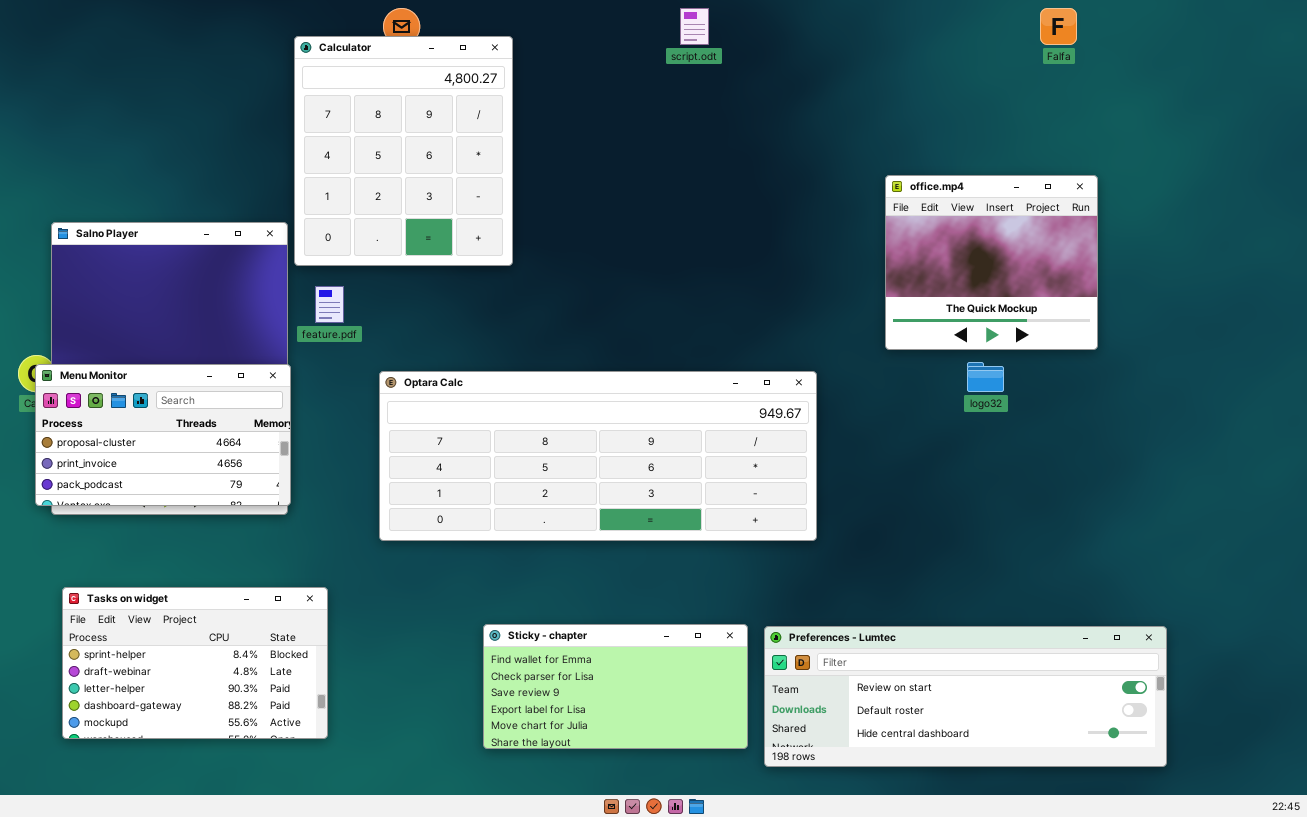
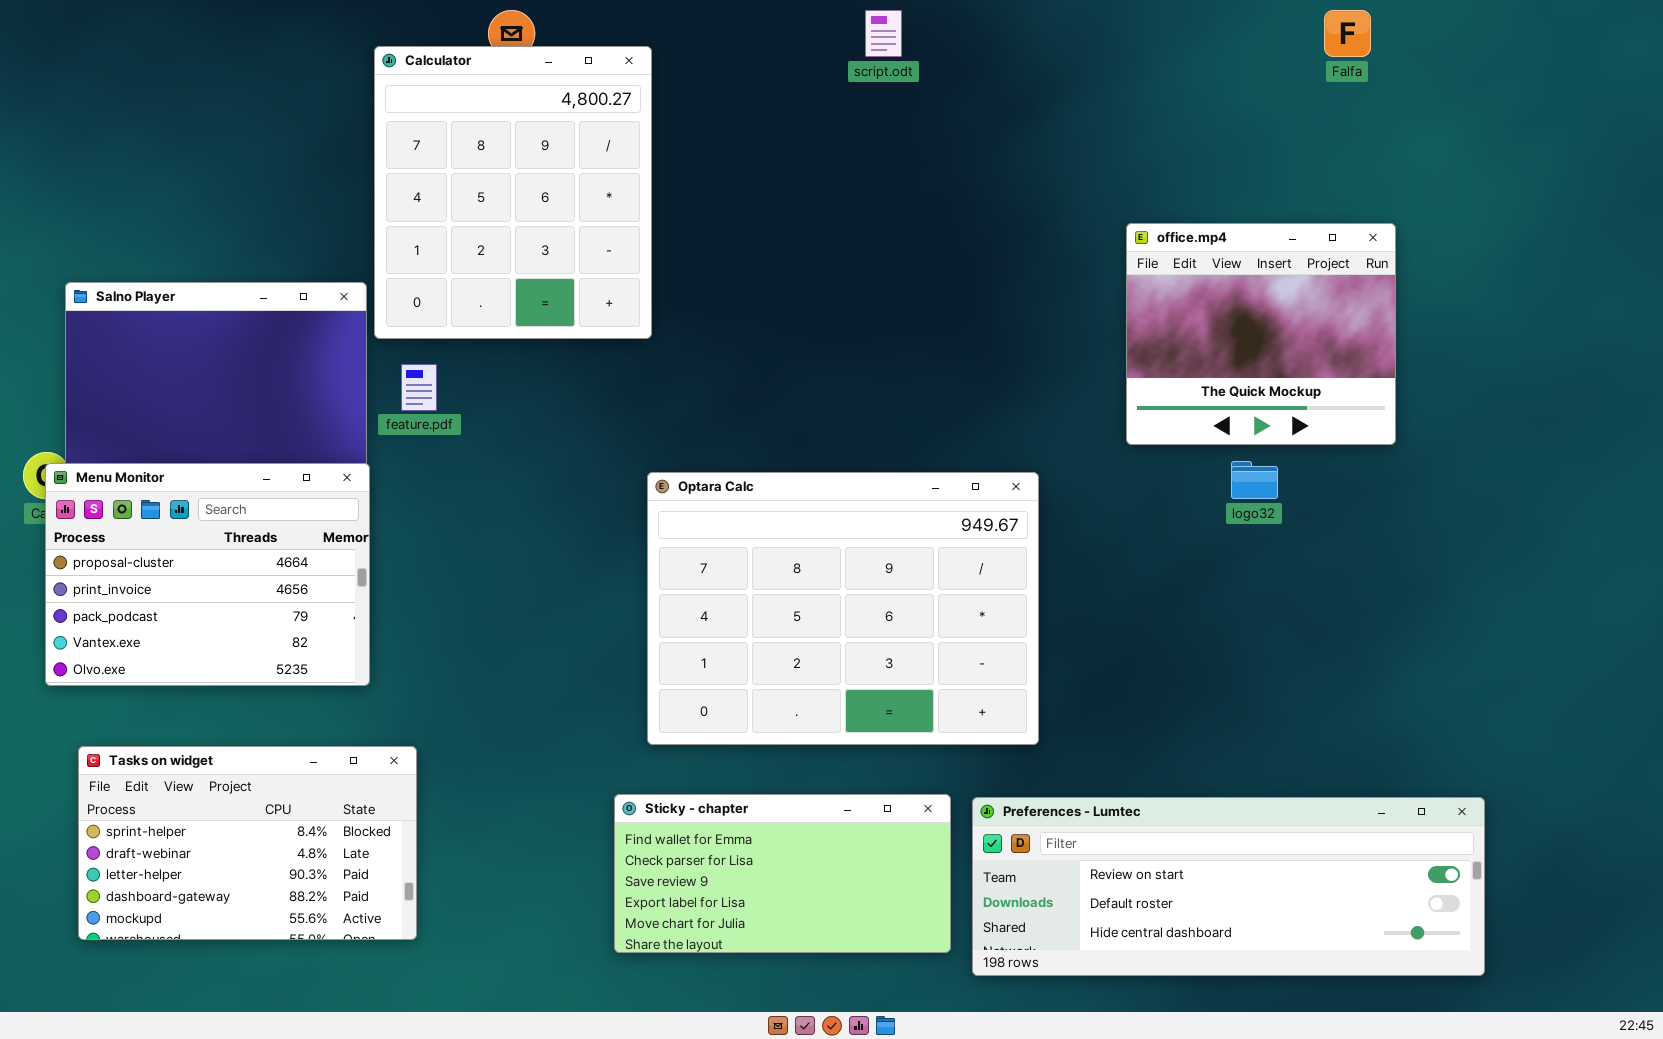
Menu Monitor: [35,364,291,506] -> [45,463,370,686], resized
Optara Calc: [379,371,817,541] -> [647,472,1039,745], resized

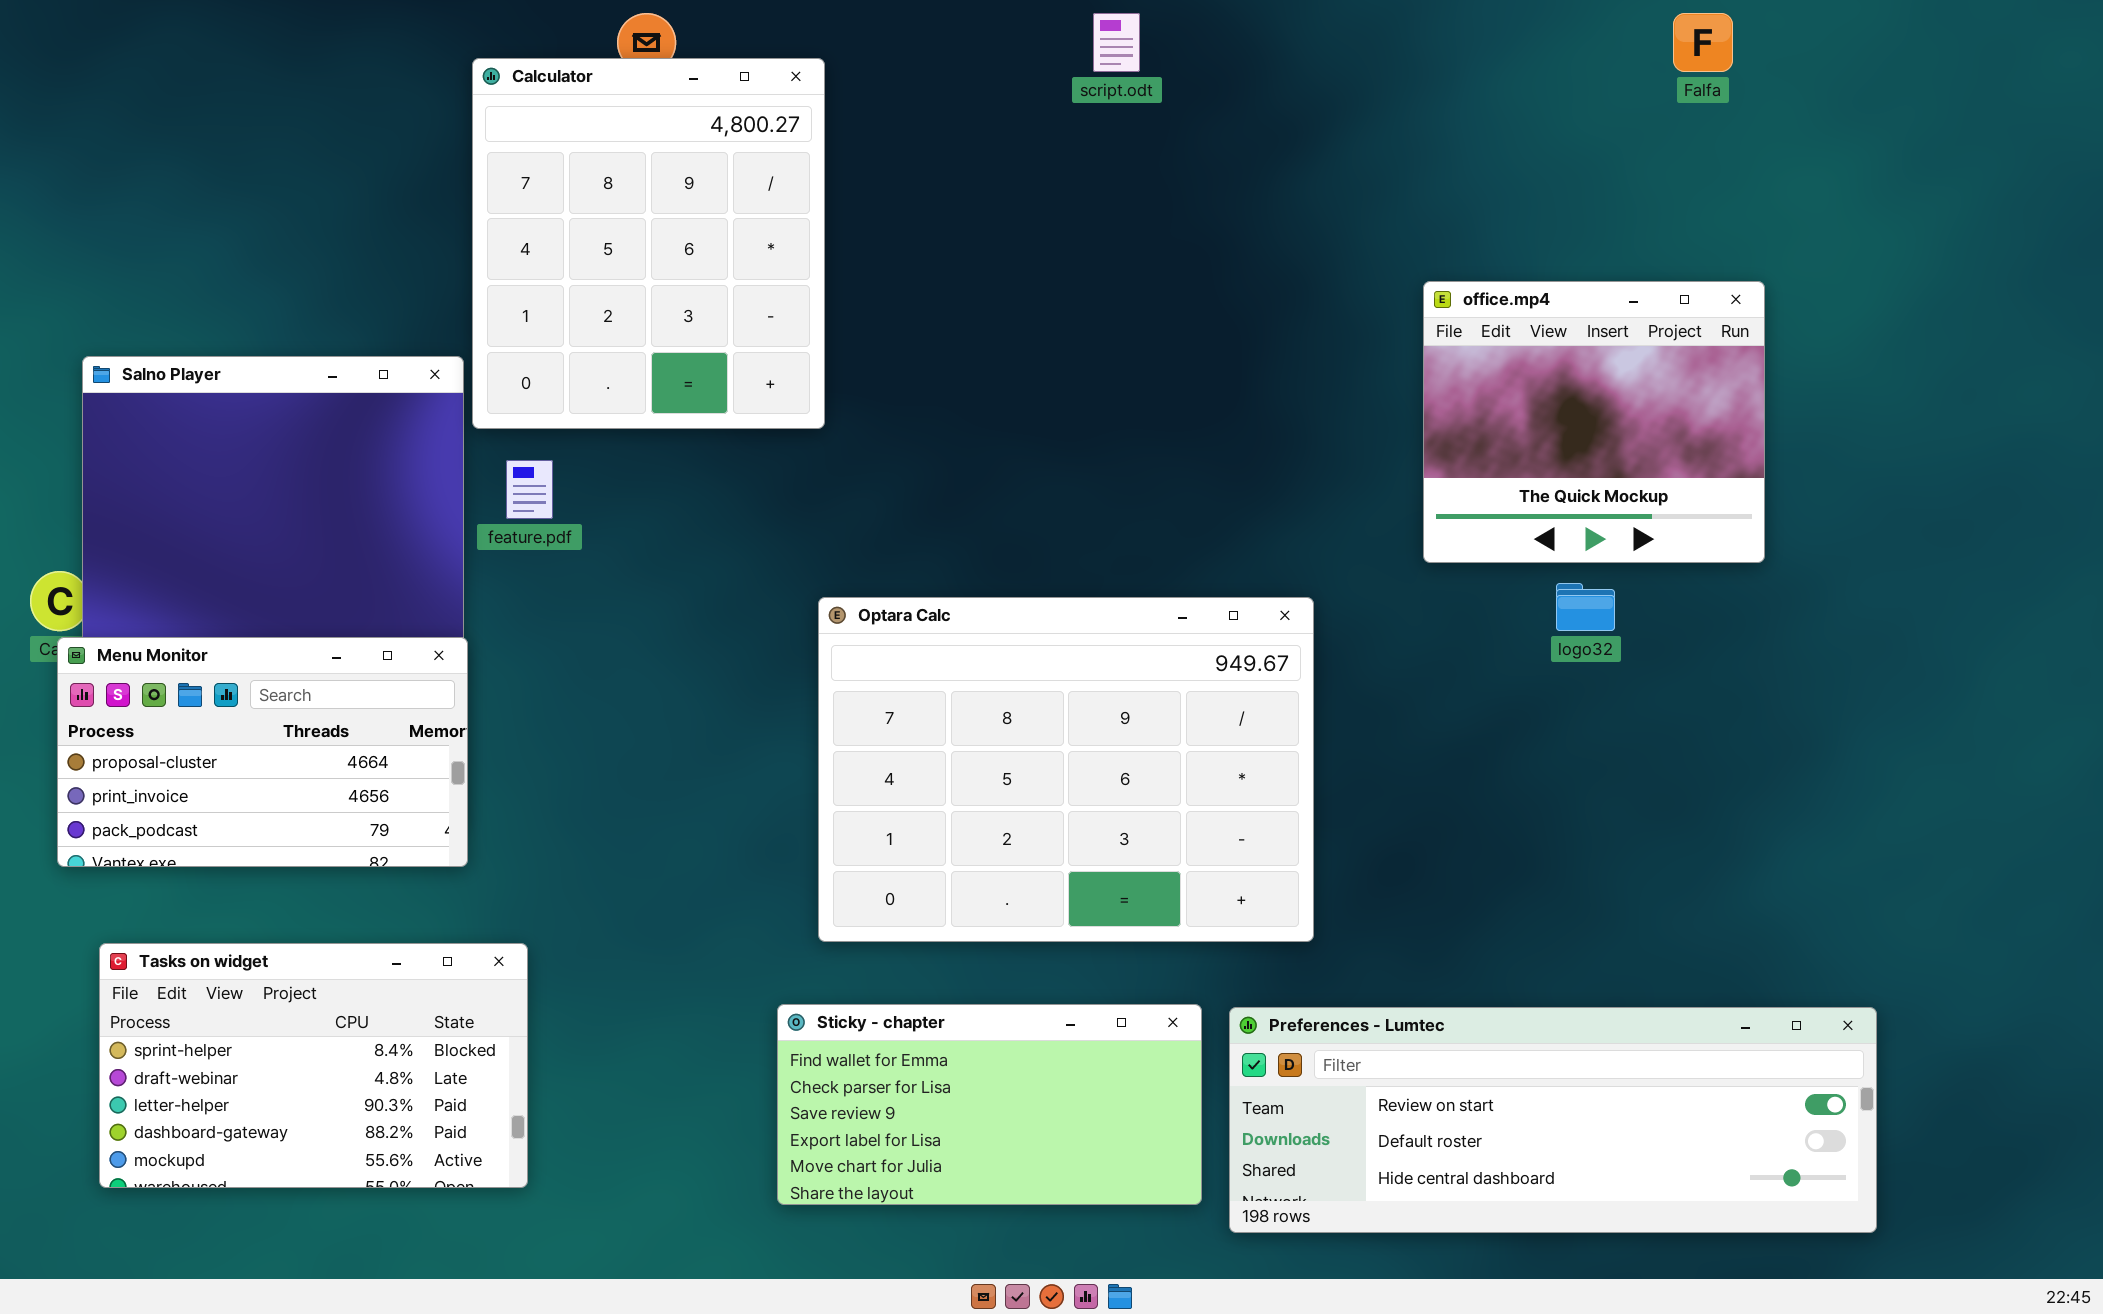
Menu Monitor: [45,463,370,686] -> [57,637,468,867], resized

